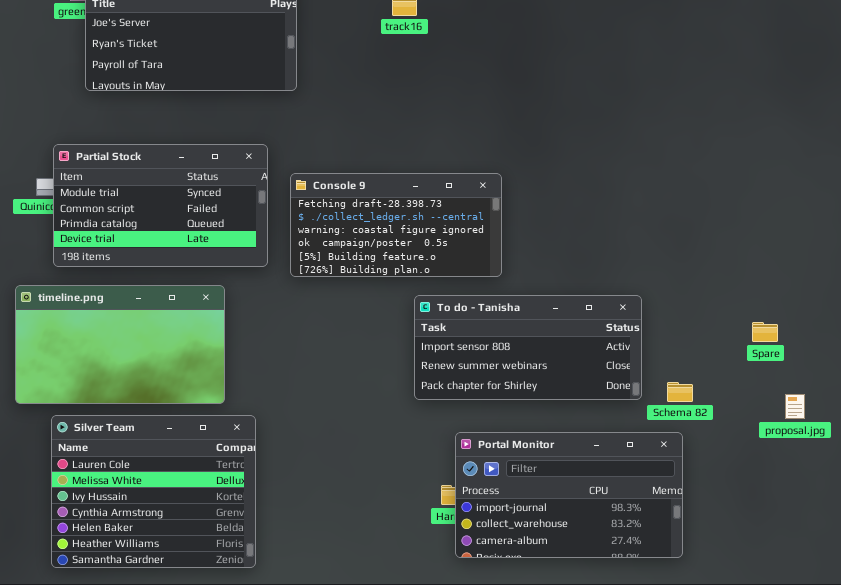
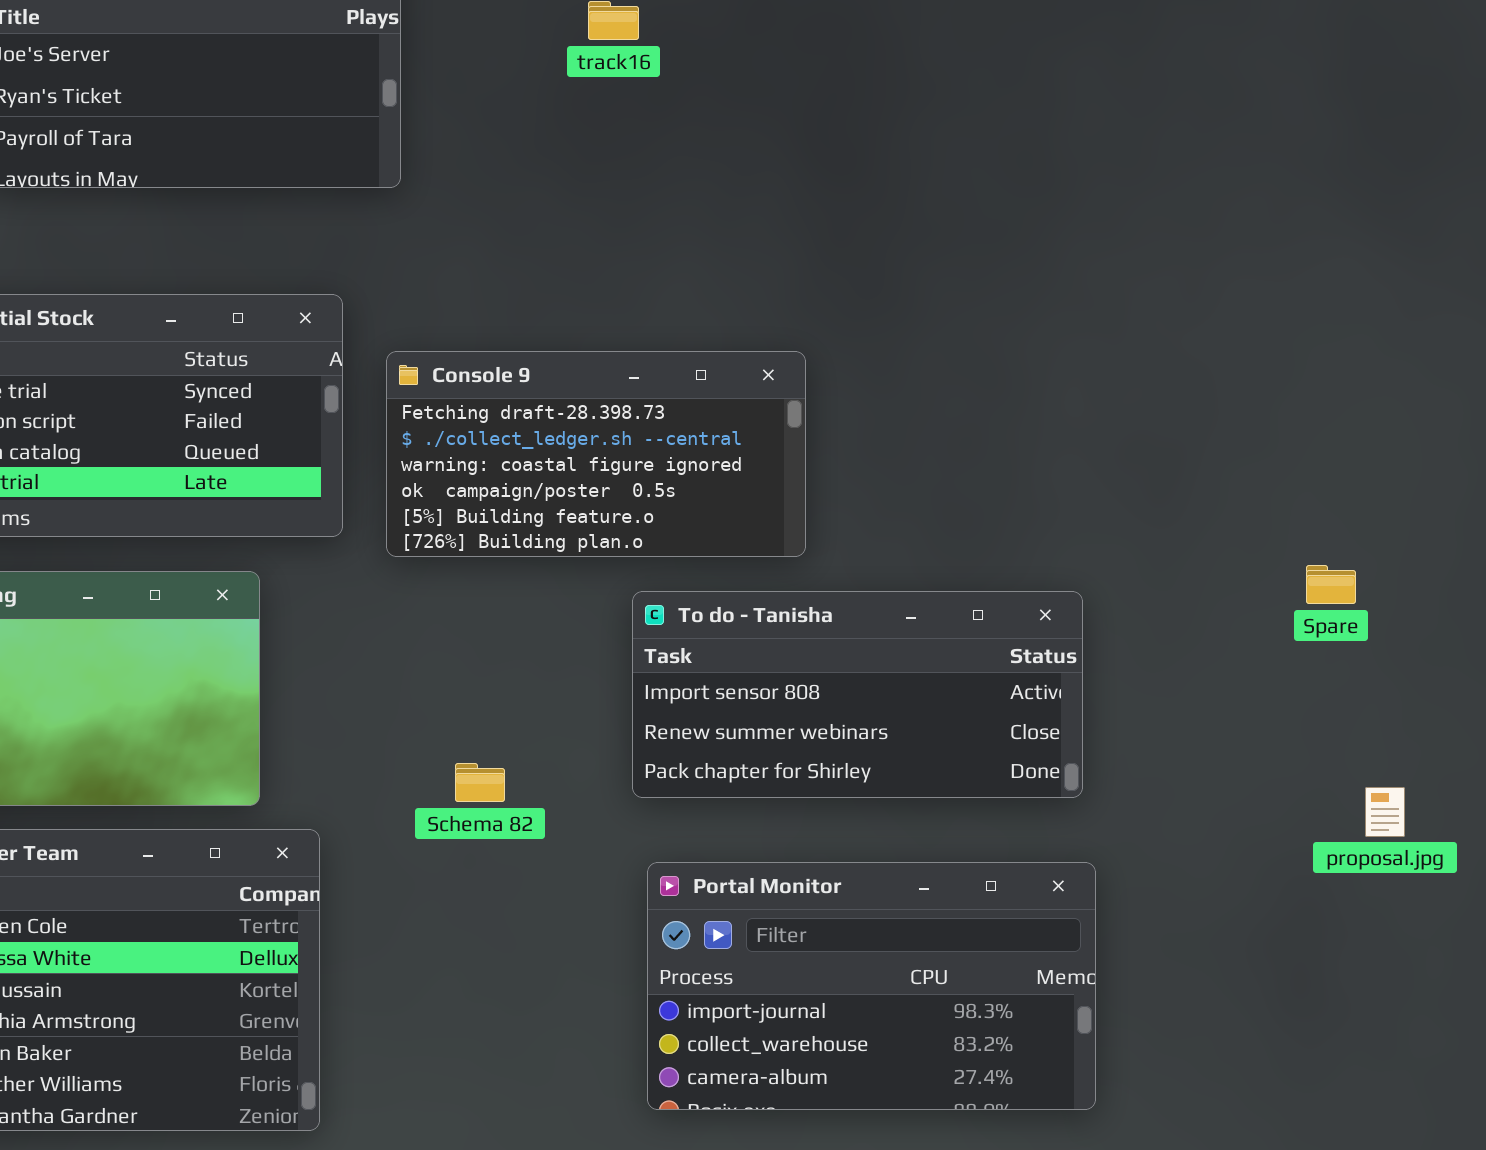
Spare: [752,322,778,342] -> [1306,565,1356,604], moved
Schema 82: [667,382,693,402] -> [455,763,505,802], moved
Portal Monitor: [455,432,683,558] -> [647,862,1096,1110], moved

